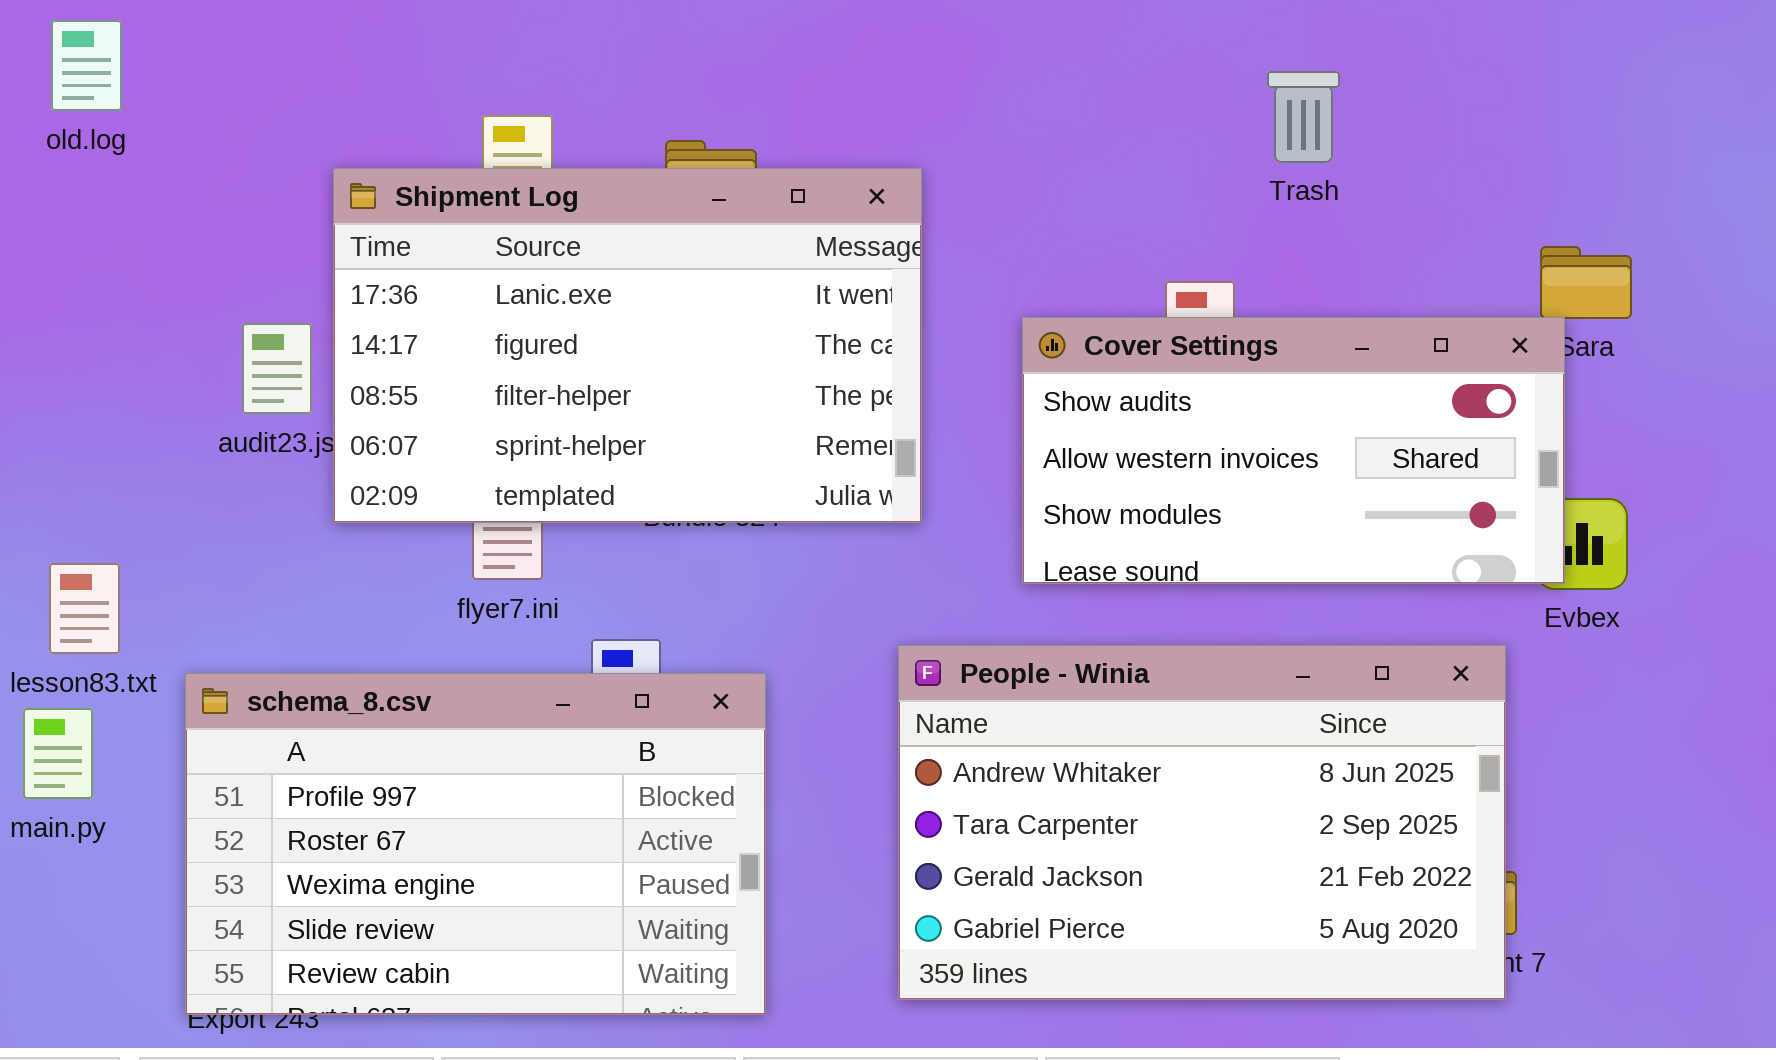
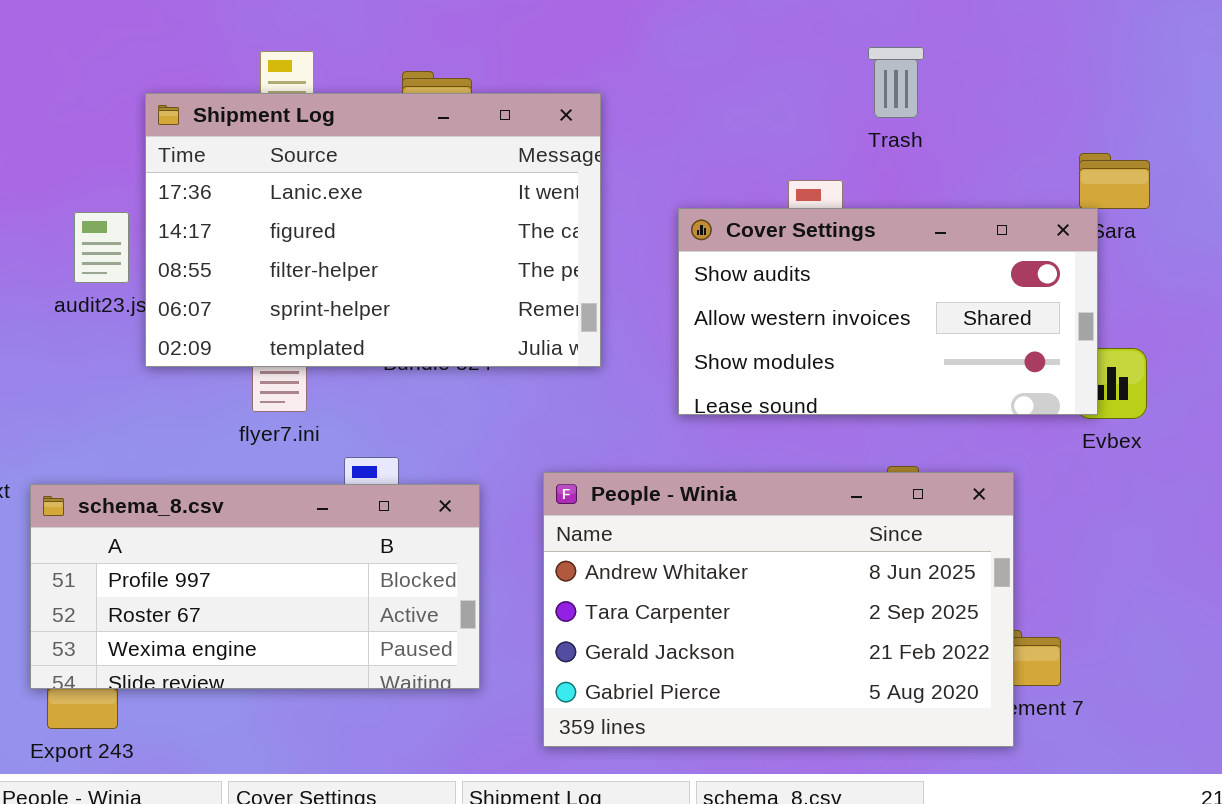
Trash: [1267,71,1340,163] -> [868,47,924,118], moved
People - Winia: [898,645,1506,1000] -> [543,472,1014,747], moved
schema_8.csv: [185,673,766,1015] -> [30,484,480,689], resized

